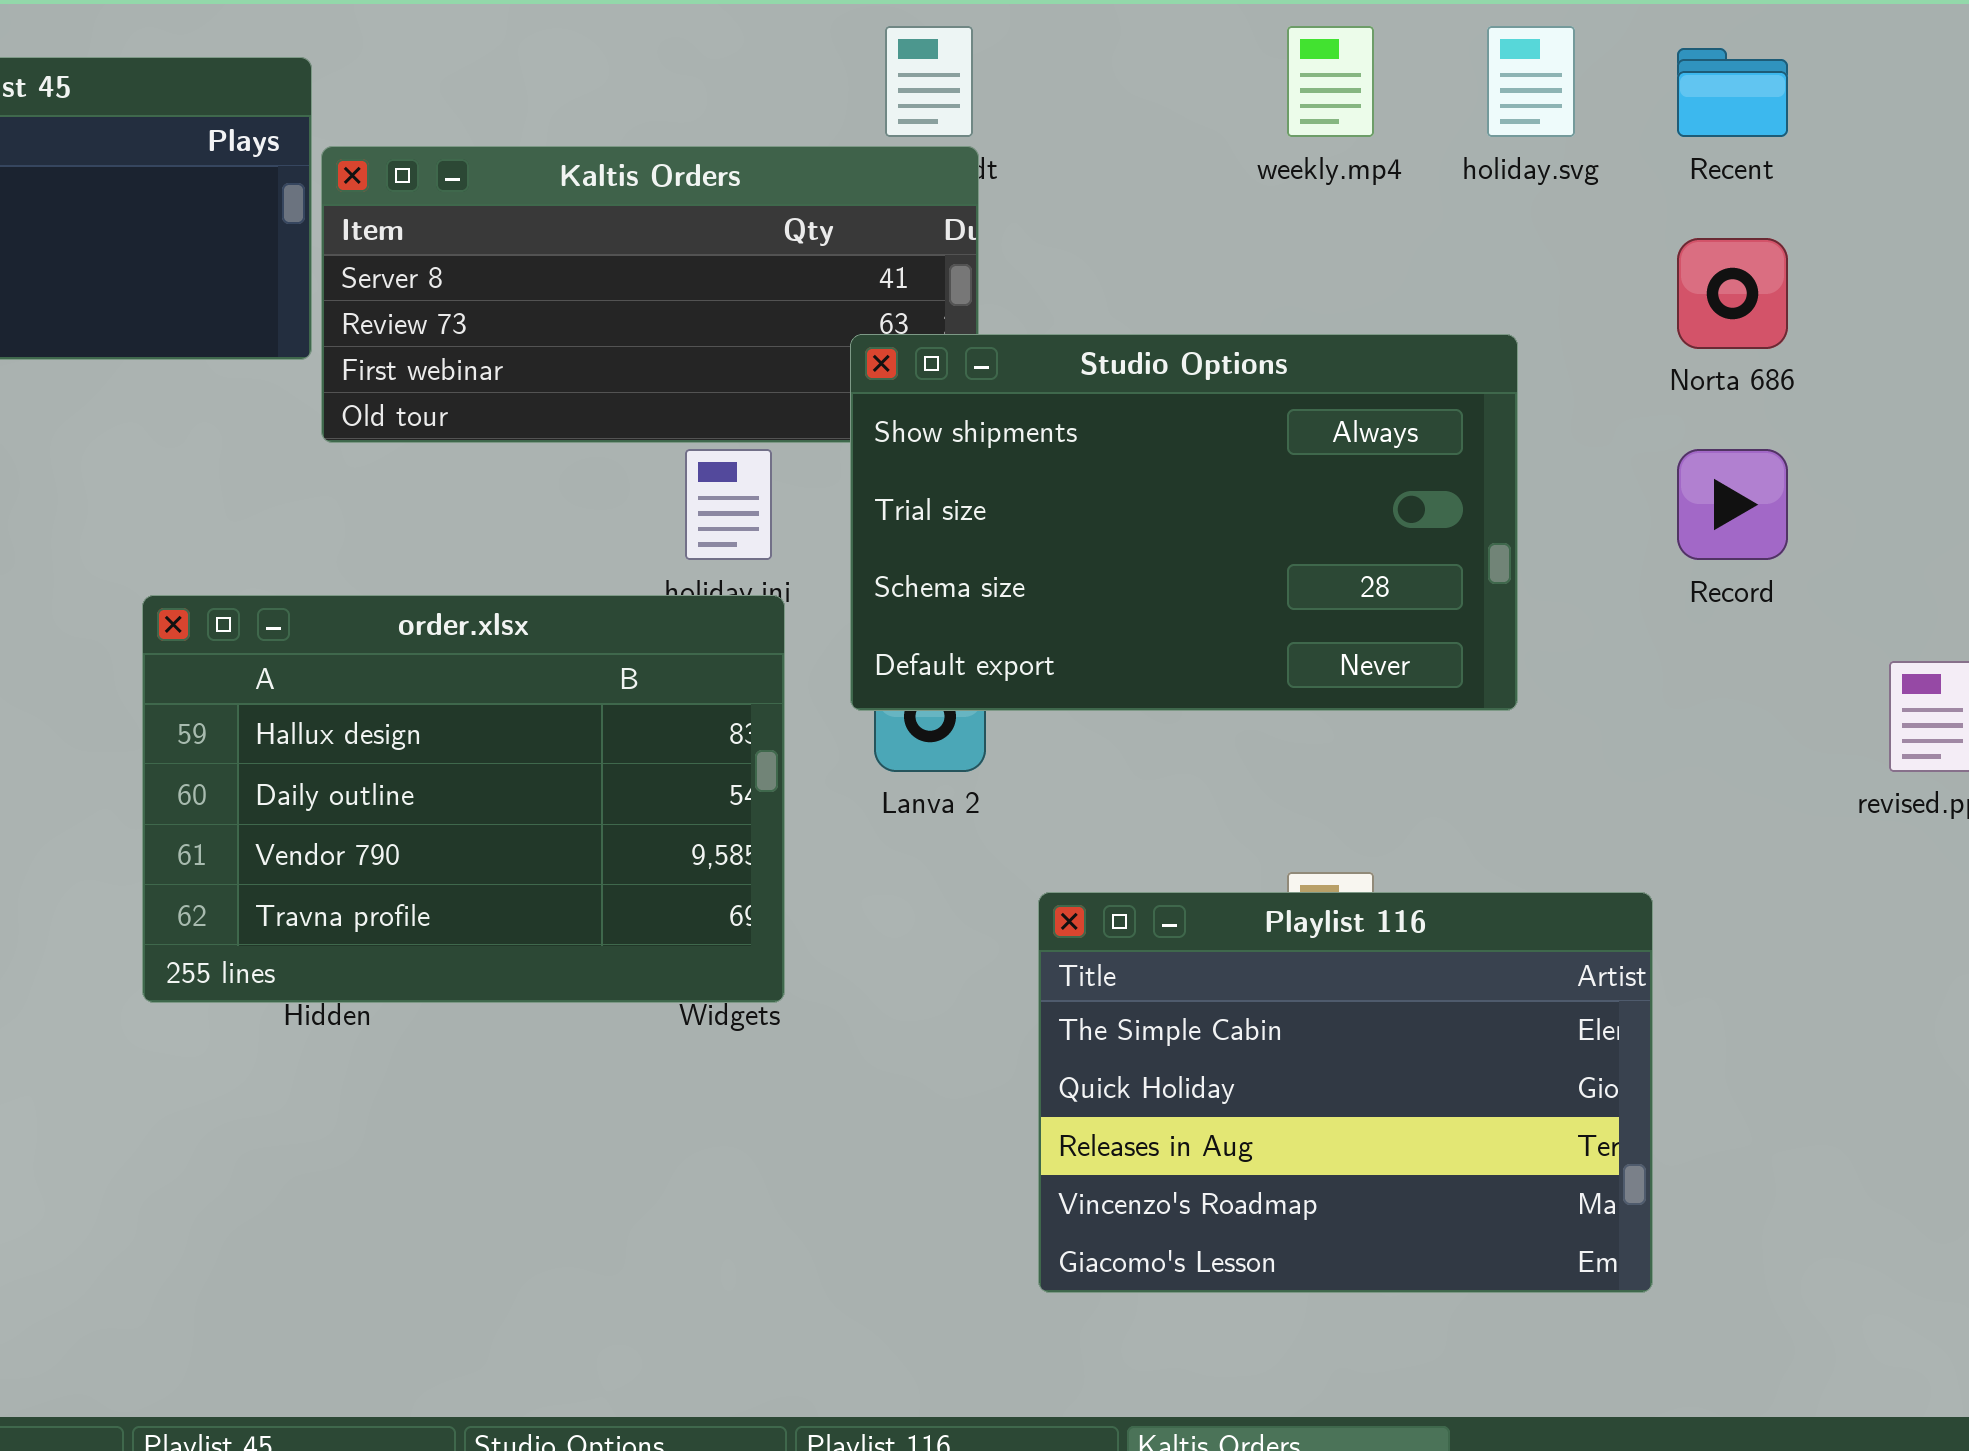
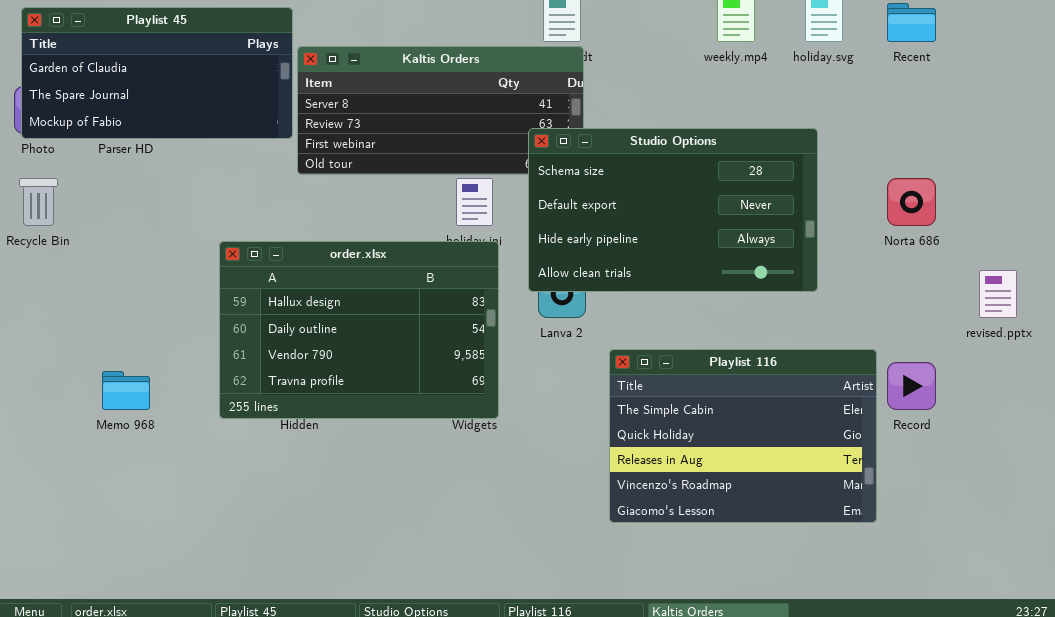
Norta 686: [1677,238,1788,349] -> [887,178,936,226], moved
Studio Options: [850,334,1518,711] -> [528,128,818,292], scrolled down 2 rows
Record: [1677,449,1788,560] -> [887,362,936,410], moved
Playlist 116: [1038,892,1653,1293] -> [609,349,877,523], moved

